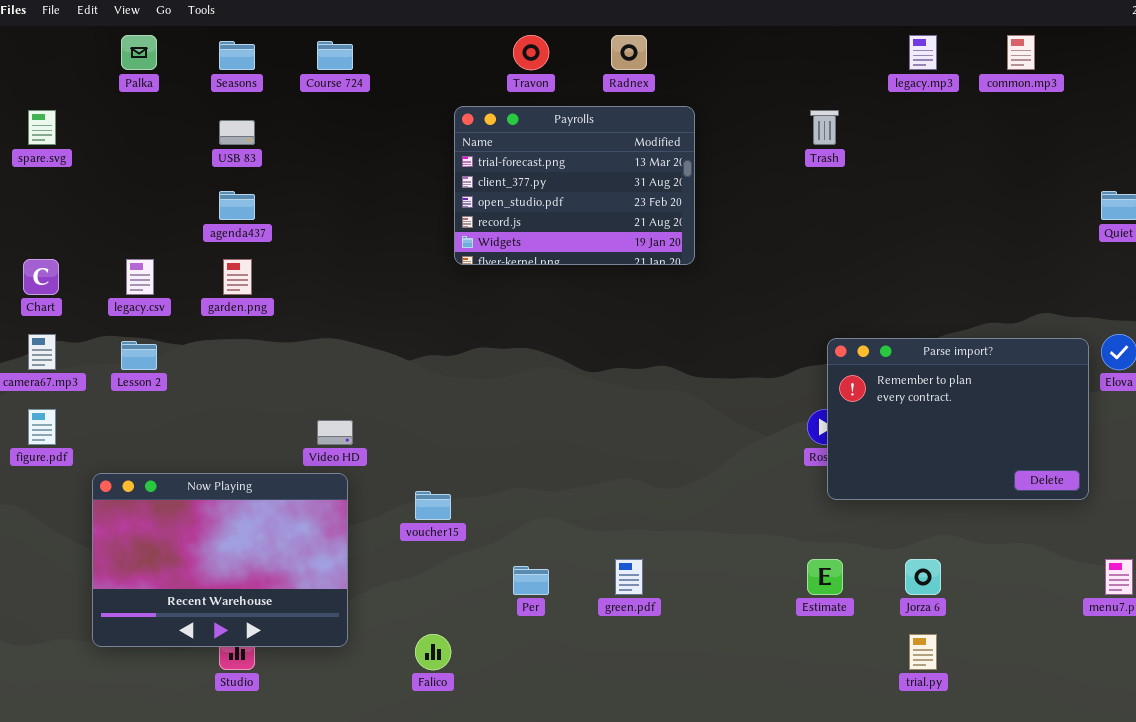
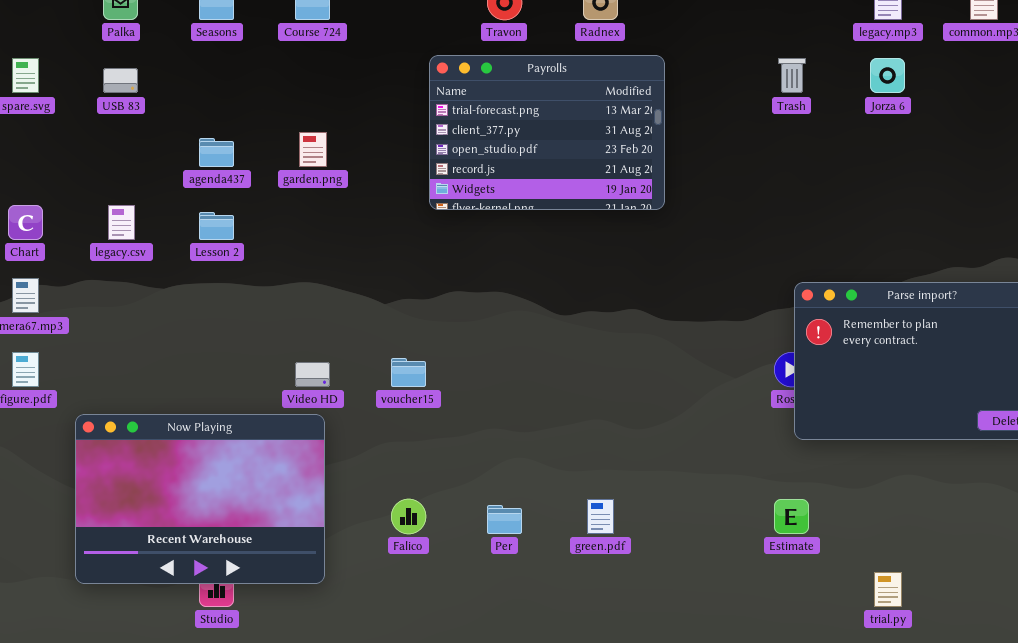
USB 83: [219,120,255,145] -> [103,68,138,93], moved
garden.png: [223,259,252,295] -> [299,132,327,167], moved
Lesson 2: [121,341,157,370] -> [199,212,234,240], moved
voucher15: [415,491,451,520] -> [391,358,426,387], moved
Jorza 6: [905,559,941,595] -> [870,58,905,93], moved
Falico: [415,634,451,670] -> [391,499,426,534], moved

